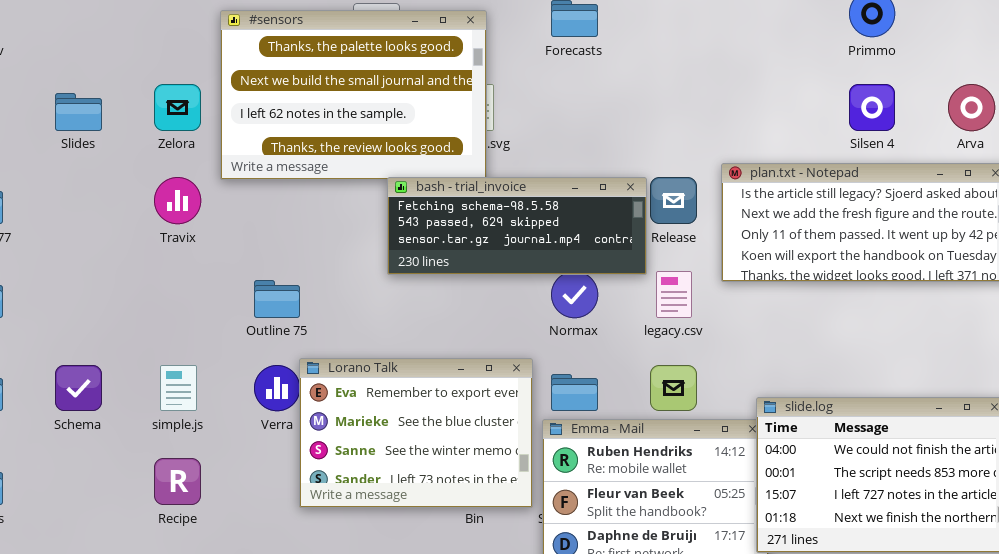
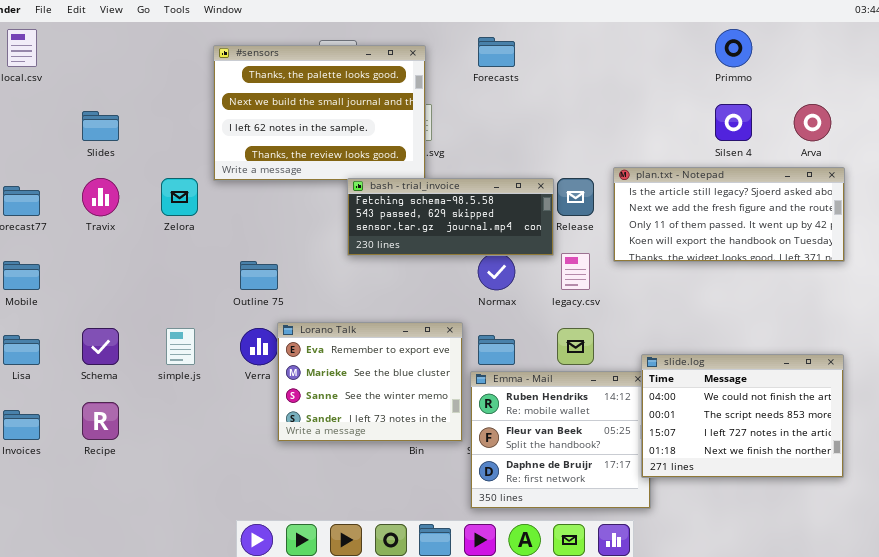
Zelora: [154,84,201,131] -> [161,178,198,216], moved
Travix: [154,177,201,224] -> [82,178,119,216], moved
Recipe: [154,458,201,505] -> [82,402,119,440], moved

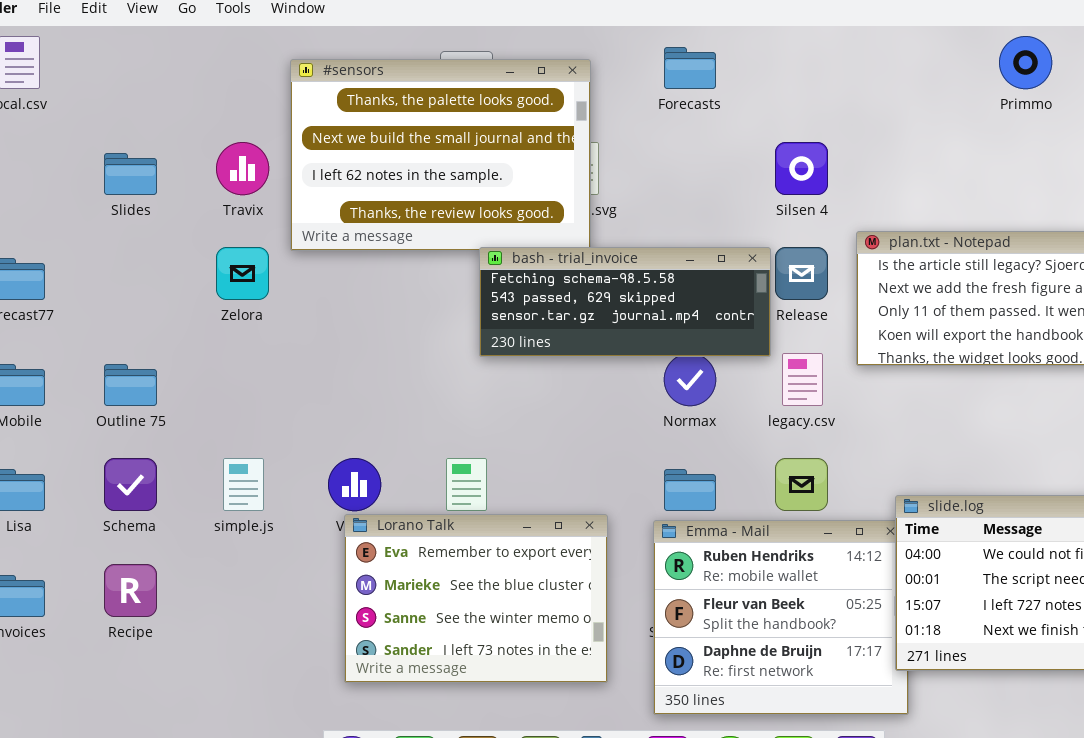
Silsen 4: [715,104,752,141] -> [775,142,828,195], moved
Travix: [82,178,119,216] -> [216,142,269,195], moved
Outline 75: [240,261,278,290] -> [104,364,157,406], moved
Lorano Talk: [277,322,463,442] -> [344,514,608,683], moved

